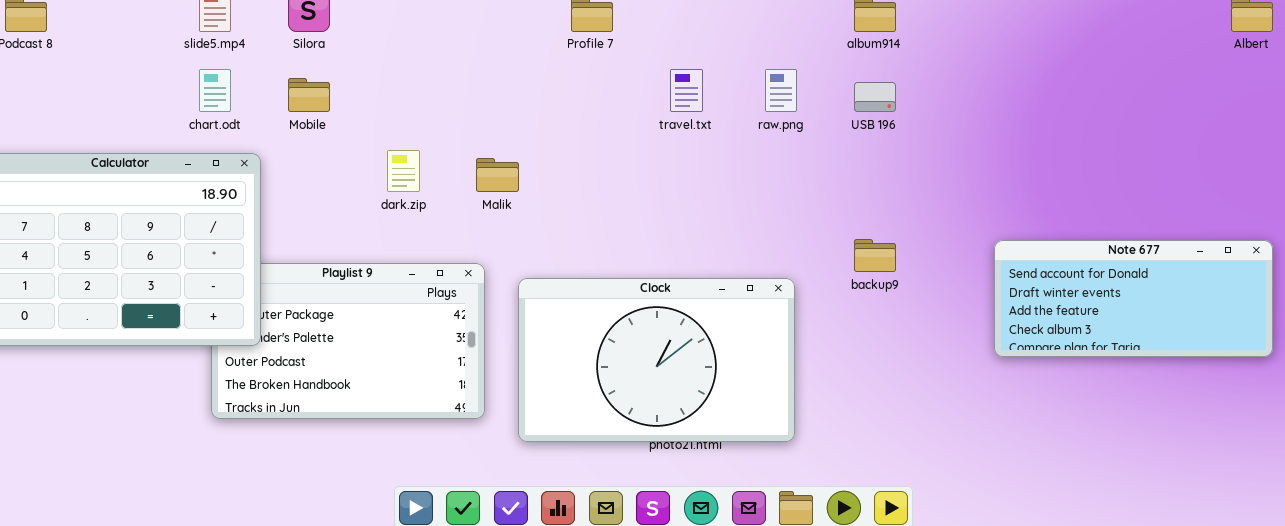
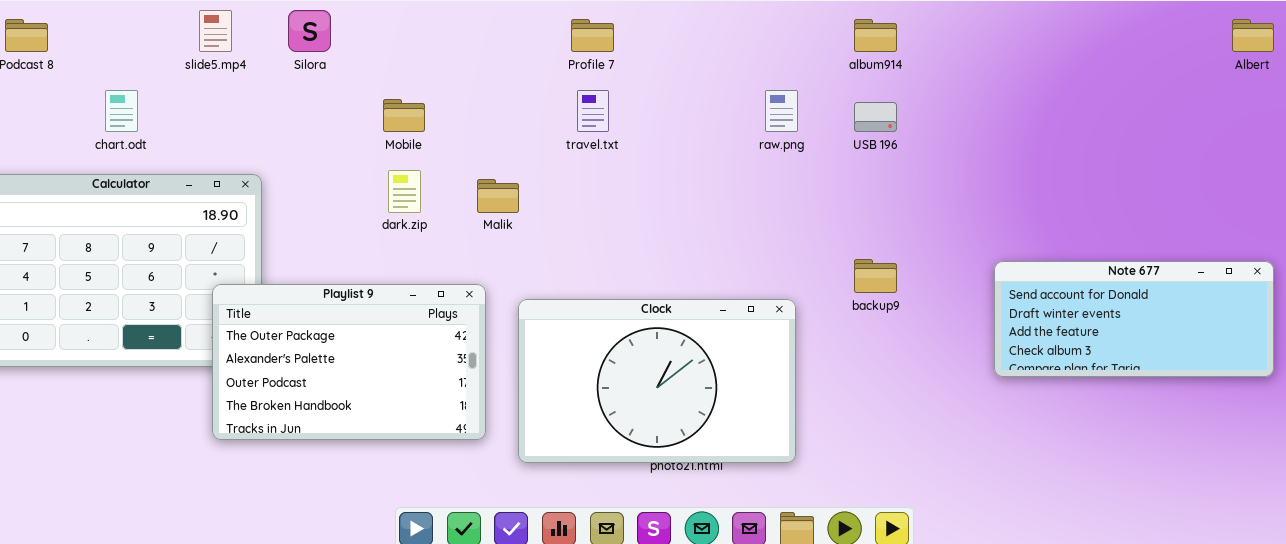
chart.odt: [199,69,231,112] -> [105,90,138,132], moved
travel.txt: [670,69,703,112] -> [577,90,609,132], moved
Mobile: [288,78,330,112] -> [383,99,425,132], moved
Playlist 9: [211,263,485,419] -> [212,284,486,440], raised

